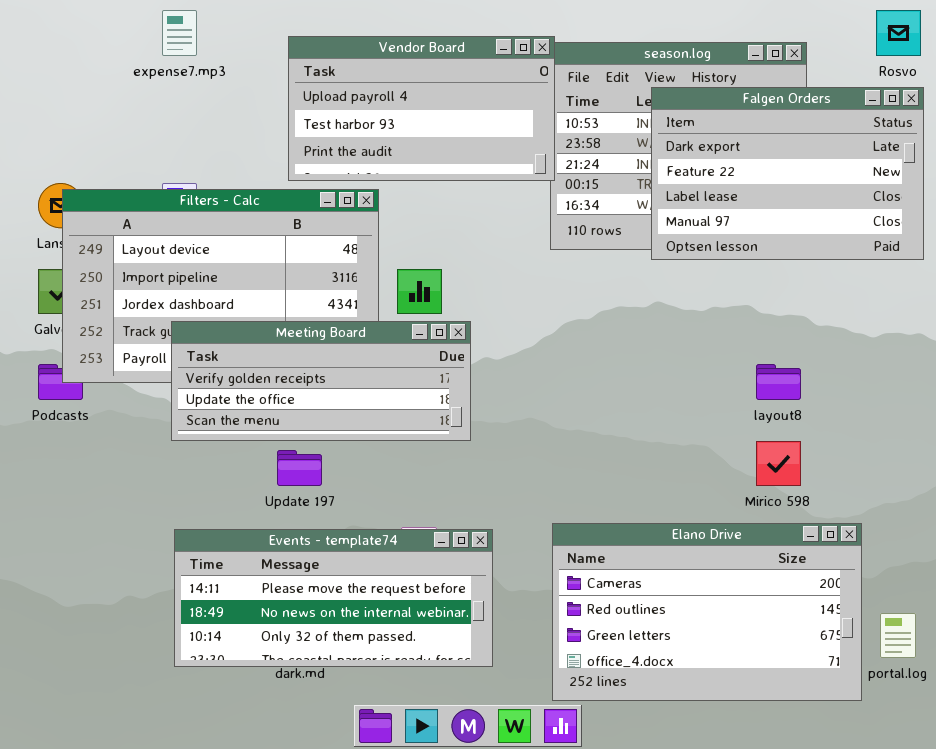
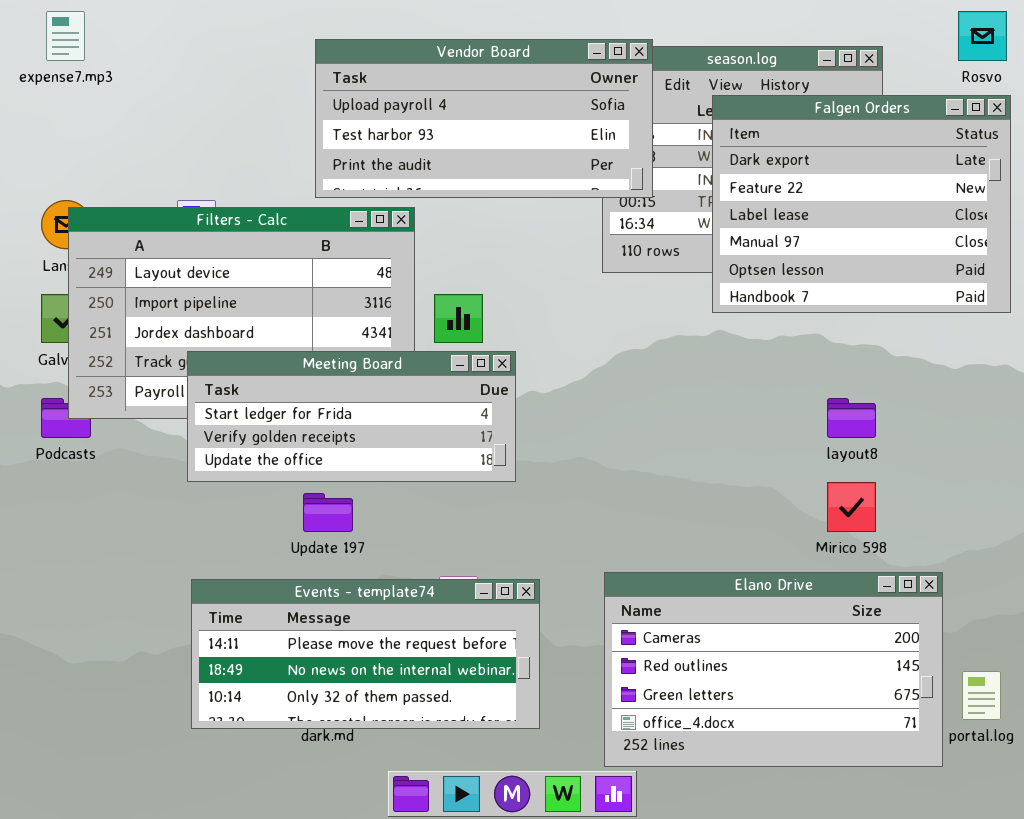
expense7.mp3: [162,10,197,56] -> [46,11,85,61], moved
Vendor Board: [288,36,555,181] -> [315,39,653,198], resized
Falgen Orders: [651,87,924,260] -> [712,95,1011,313], resized
Meeting Board: [171,321,471,441] -> [187,351,516,482], scrolled up 1 row

